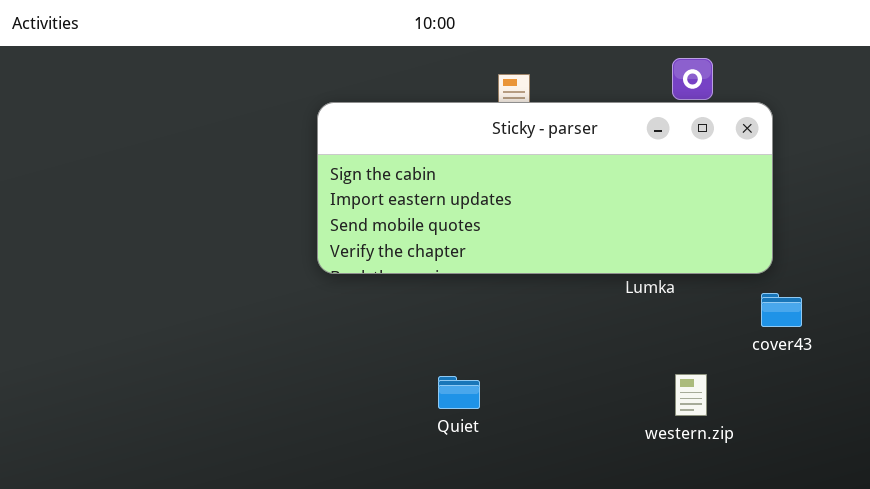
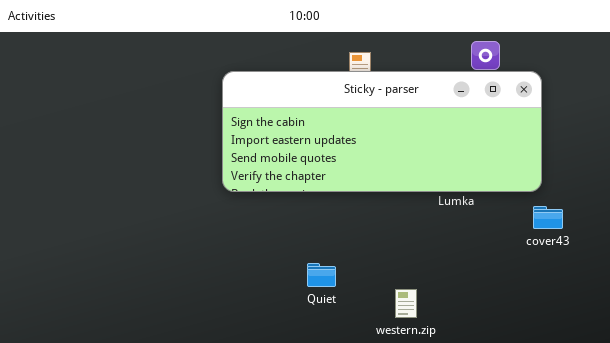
western.zip: [675,374,707,416] -> [395,289,417,318], moved

